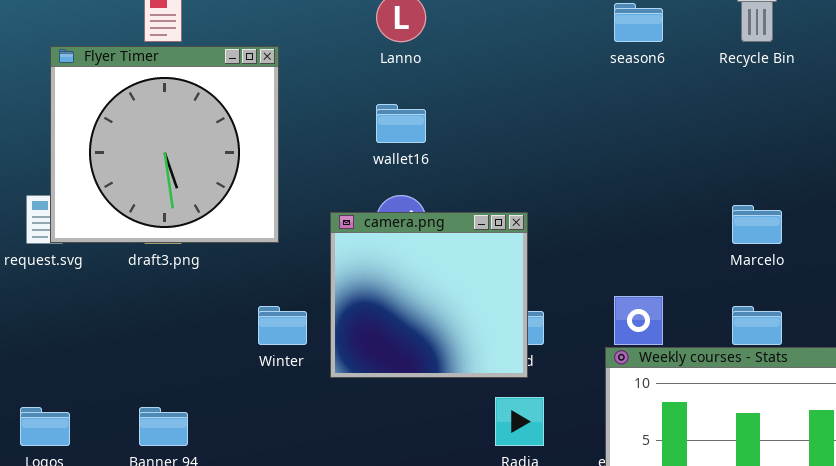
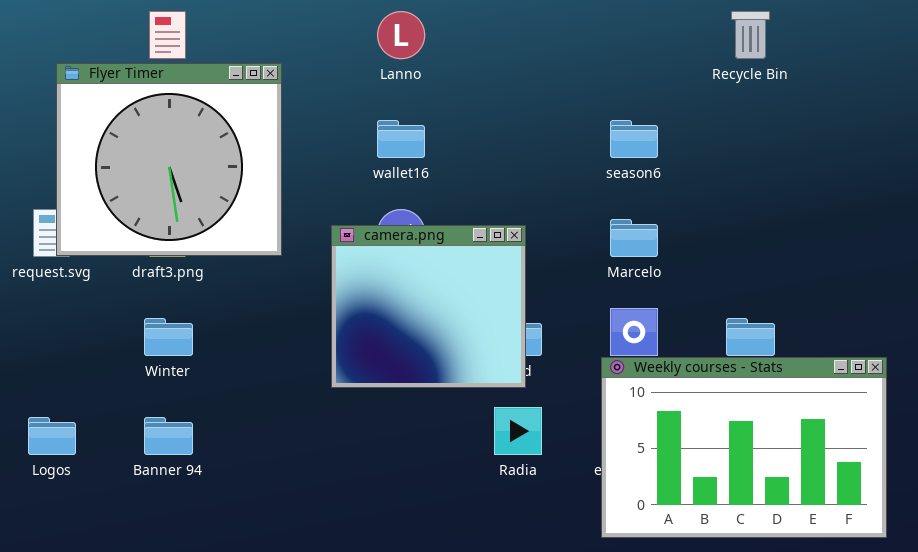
season6: [614,3,663,42] -> [610,120,658,158], moved
Marcelo: [732,205,782,244] -> [610,219,658,257], moved
Winter: [258,306,307,345] -> [144,318,193,356], moved

